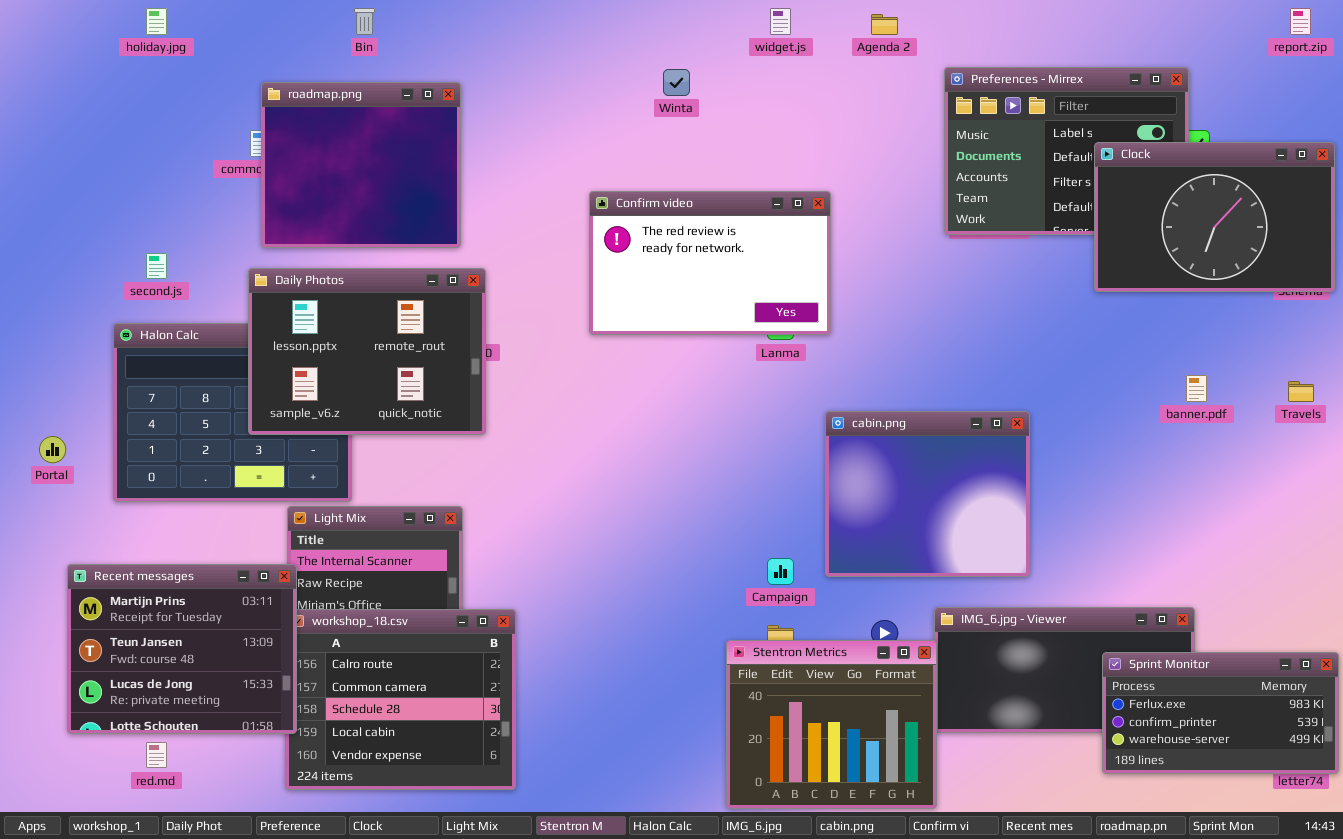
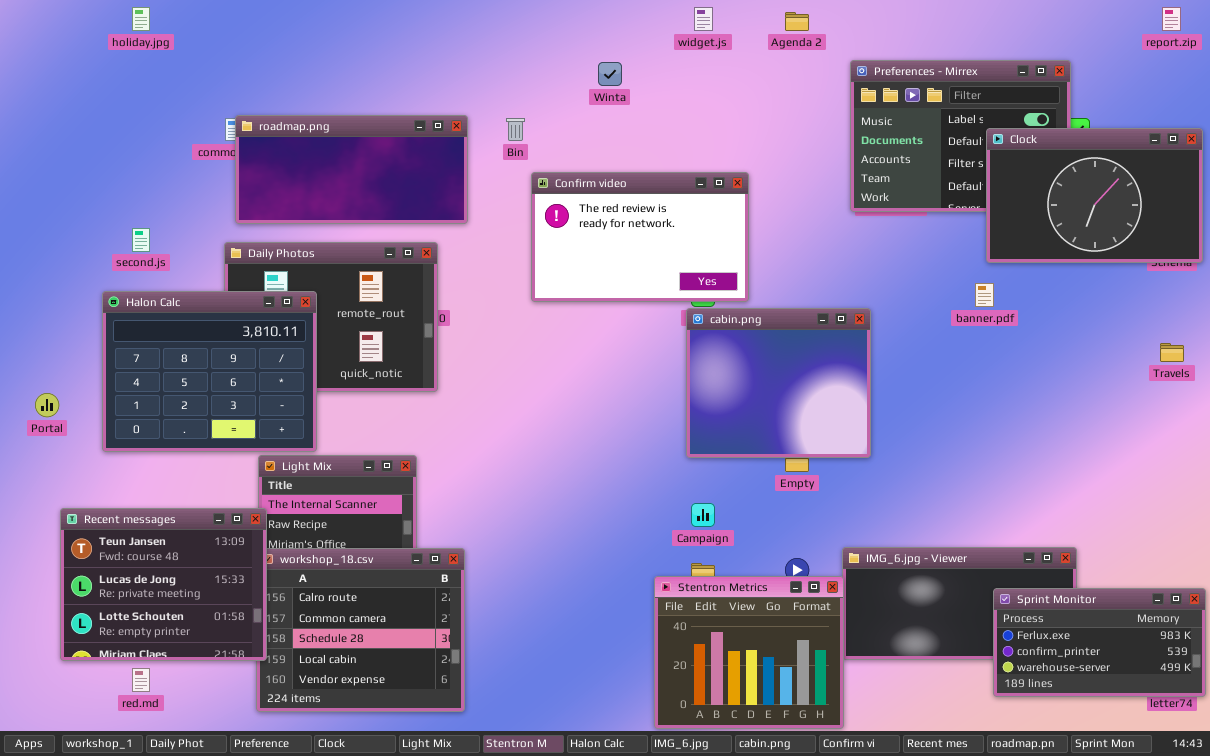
Bin: [354,8,375,35] -> [506,118,525,141], moved
roadmap.png: [261,82,461,248] -> [235,115,468,224], resized
Halon Calc: [113,323,352,502] -> [102,291,317,452], raised
banner.pdf: [1186,375,1207,402] -> [975,283,994,307], moved
cabin.png: [825,411,1030,577] -> [686,308,871,458], moved
Recent messages: [67,564,297,734] -> [60,508,267,661], scrolled down 1 row

